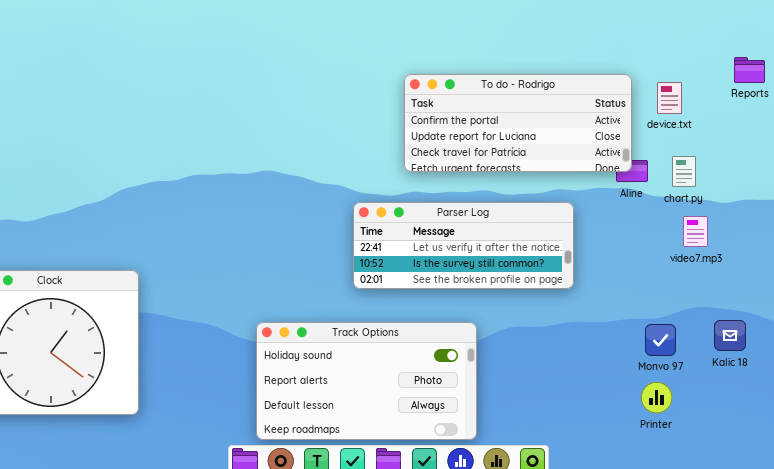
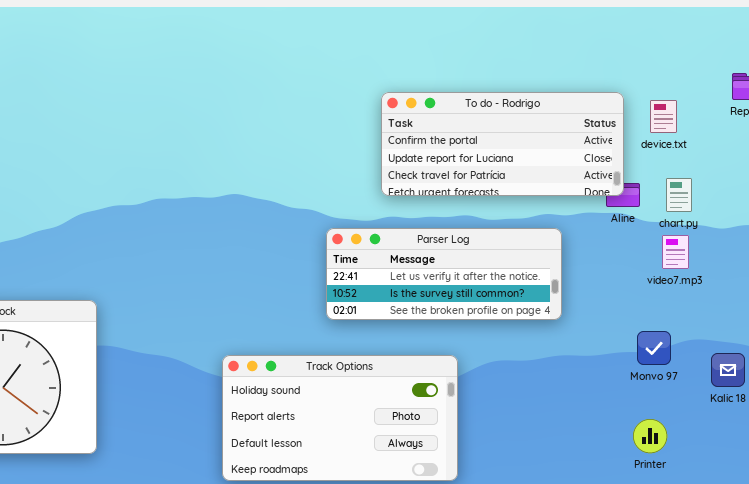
video7.mp3: [683,216,708,247] -> [662,235,689,269], moved
Monvo 97: [645,324,676,356] -> [637,331,671,365], moved

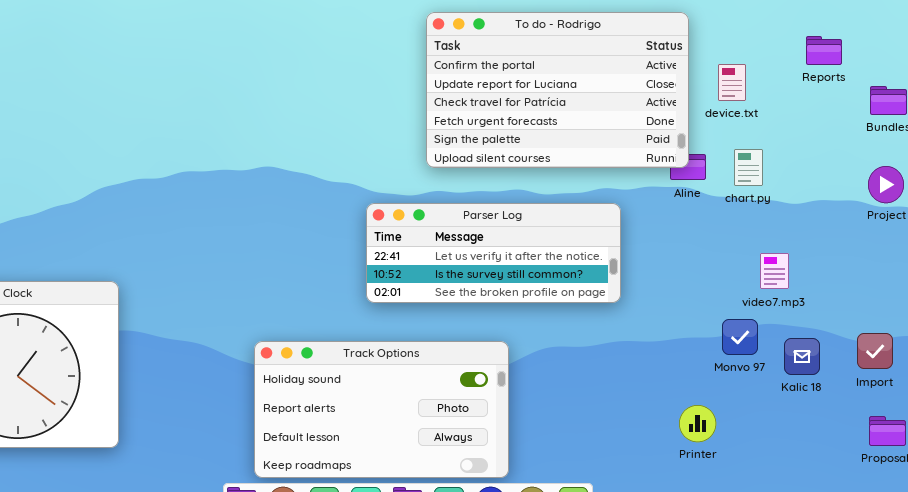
To do - Rodrigo: [381,92,624,196] -> [426,12,689,168], resized
video7.mp3: [662,235,689,269] -> [760,253,789,289], moved
Monvo 97: [637,331,671,365] -> [722,319,758,355], moved
Printer: [633,419,667,453] -> [679,405,716,442], moved

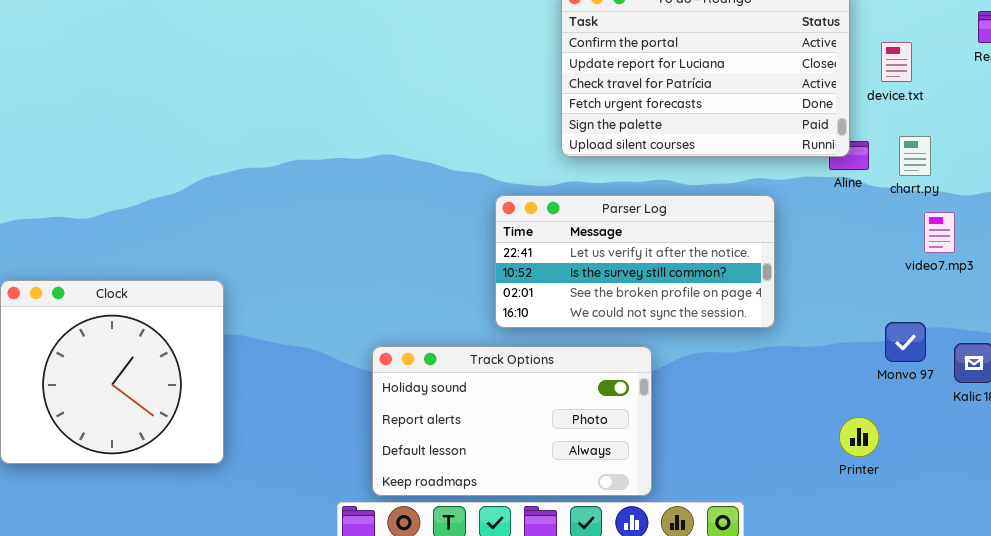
Parser Log: [366,203,621,303] -> [495,195,775,328], resized
video7.mp3: [760,253,789,289] -> [924,212,955,253], moved

